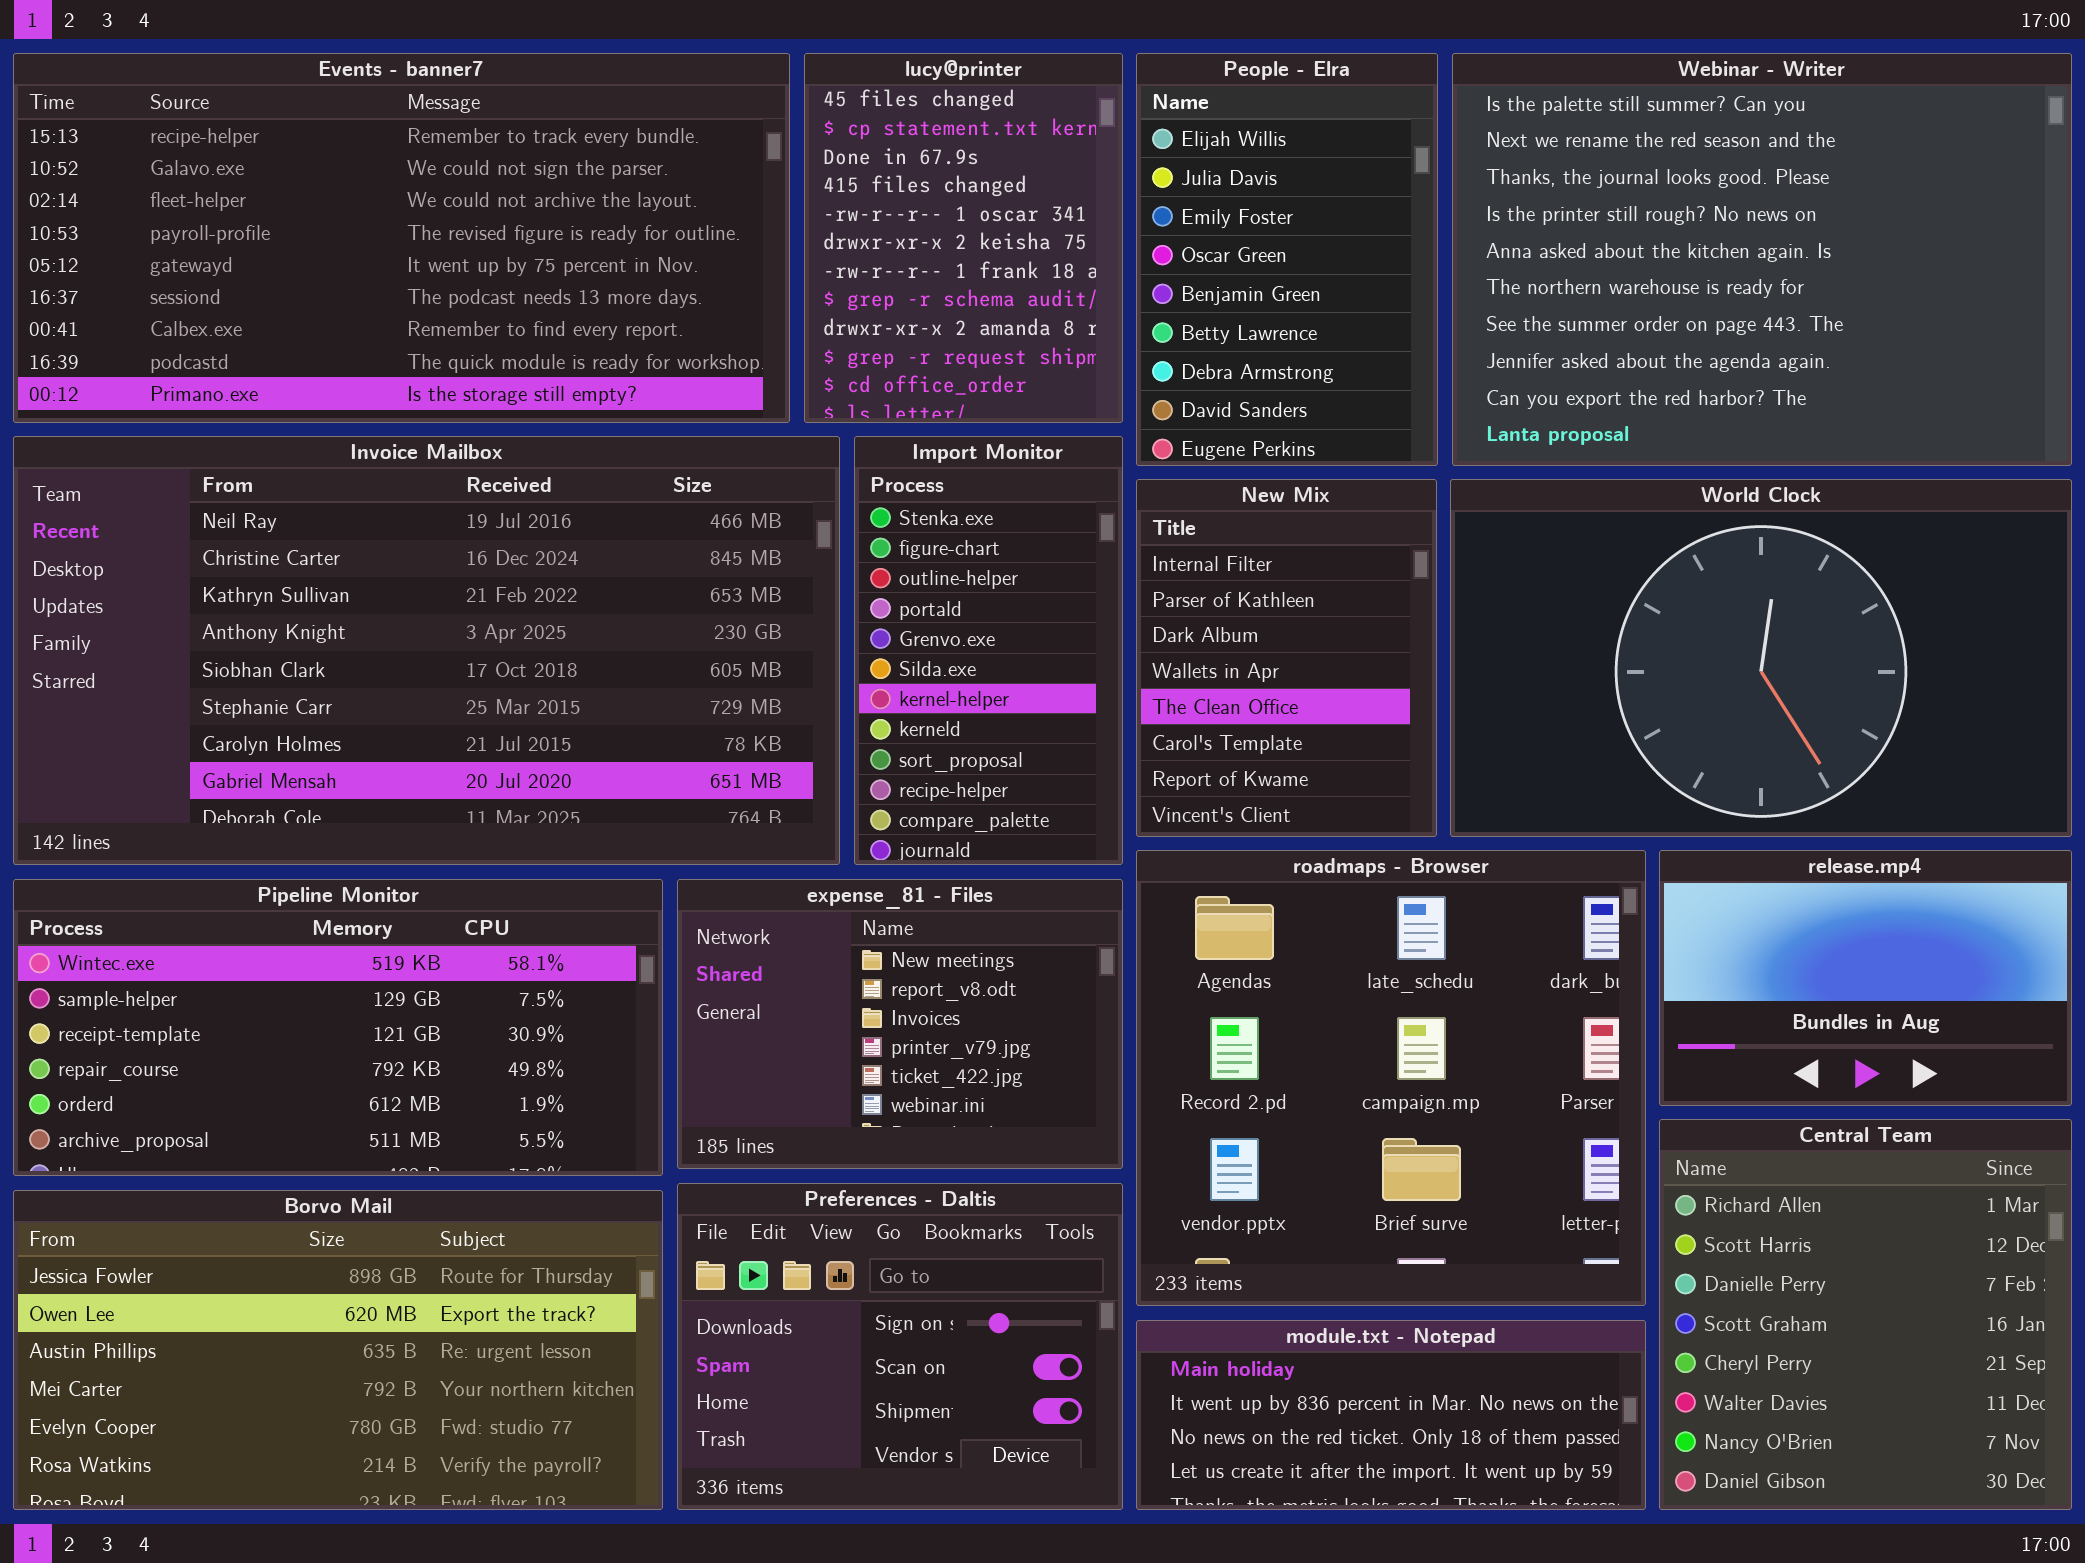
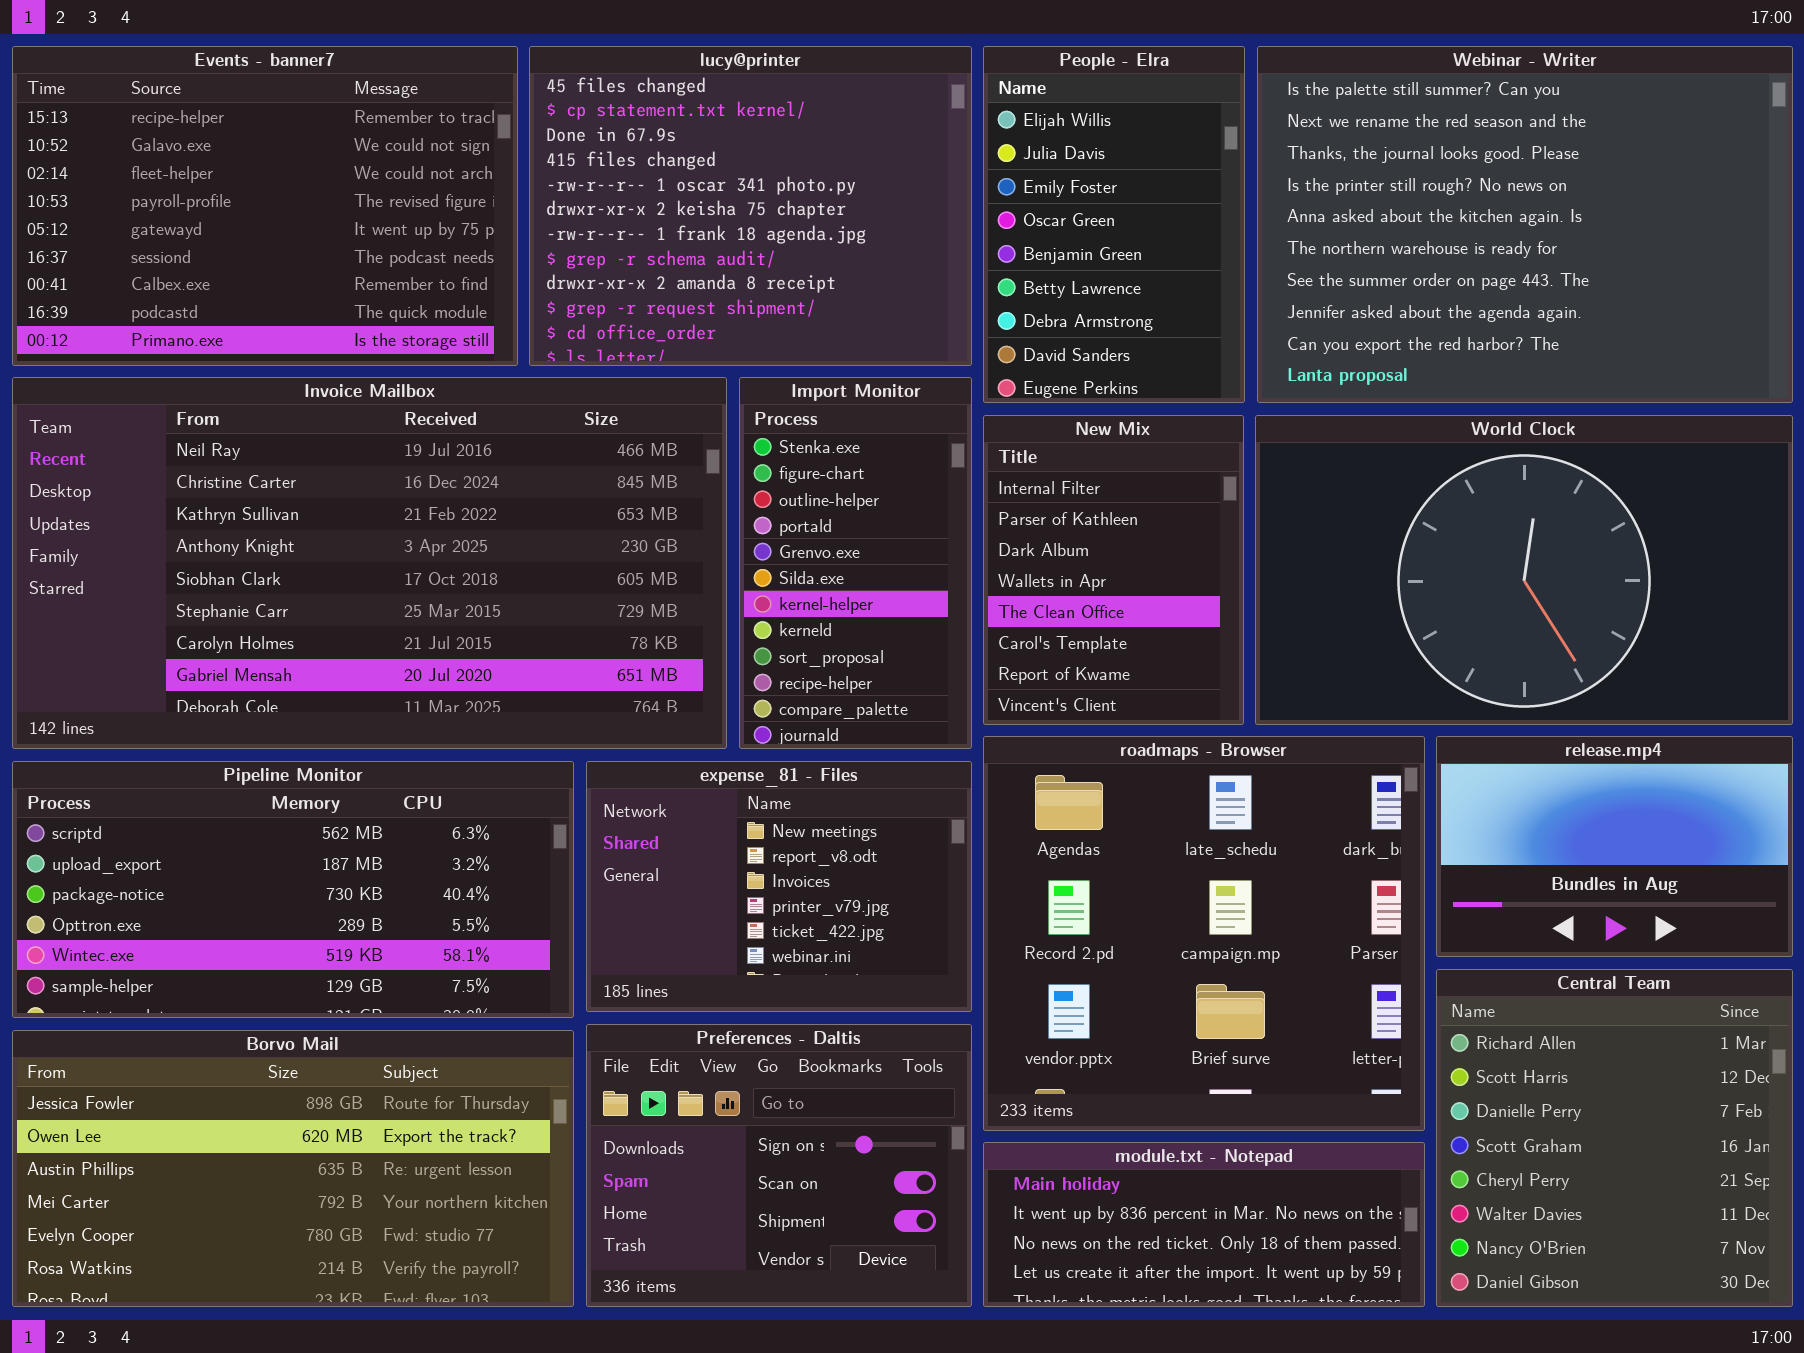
Events - banner7: [13,53,790,423] -> [12,46,518,366], resized
lucy@printer: [804,53,1123,423] -> [529,46,972,366], resized
Pipeline Monitor: [13,879,663,1176] -> [12,761,574,1018], scrolled up 4 rows

